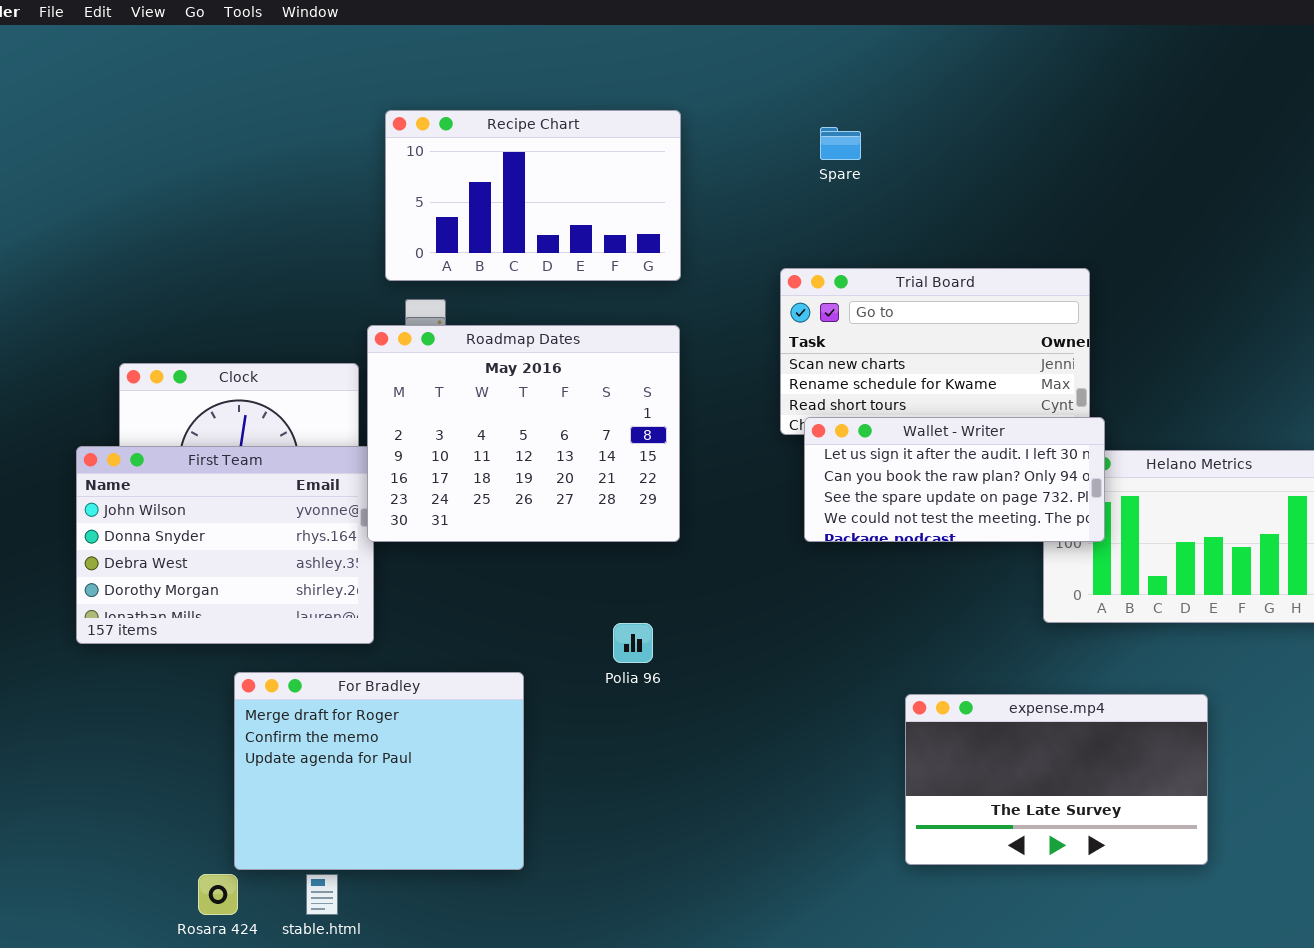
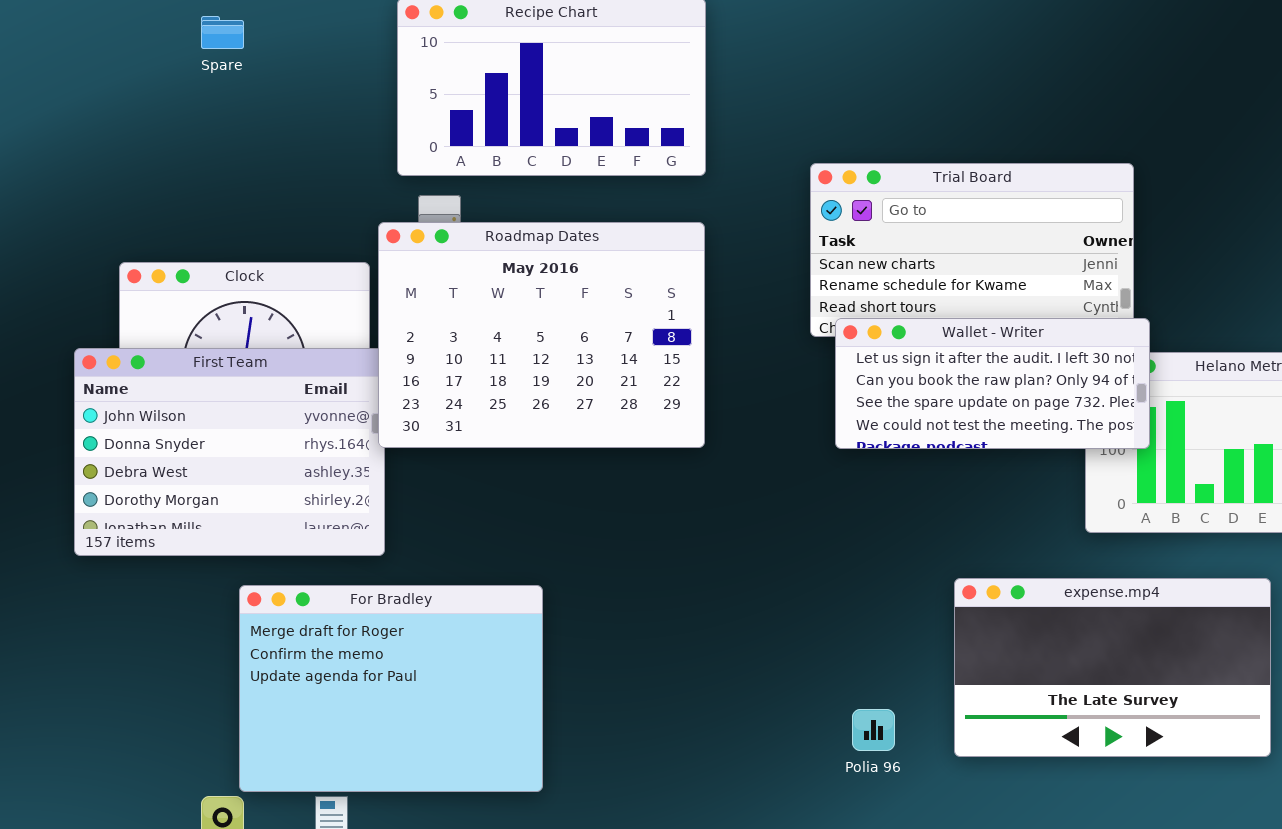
Spare: [820,127,861,160] -> [201,16,244,49], moved
Polia 96: [613,623,653,663] -> [852,709,895,751], moved
expense.mp4: [905,694,1208,865] -> [954,578,1271,757], moved

